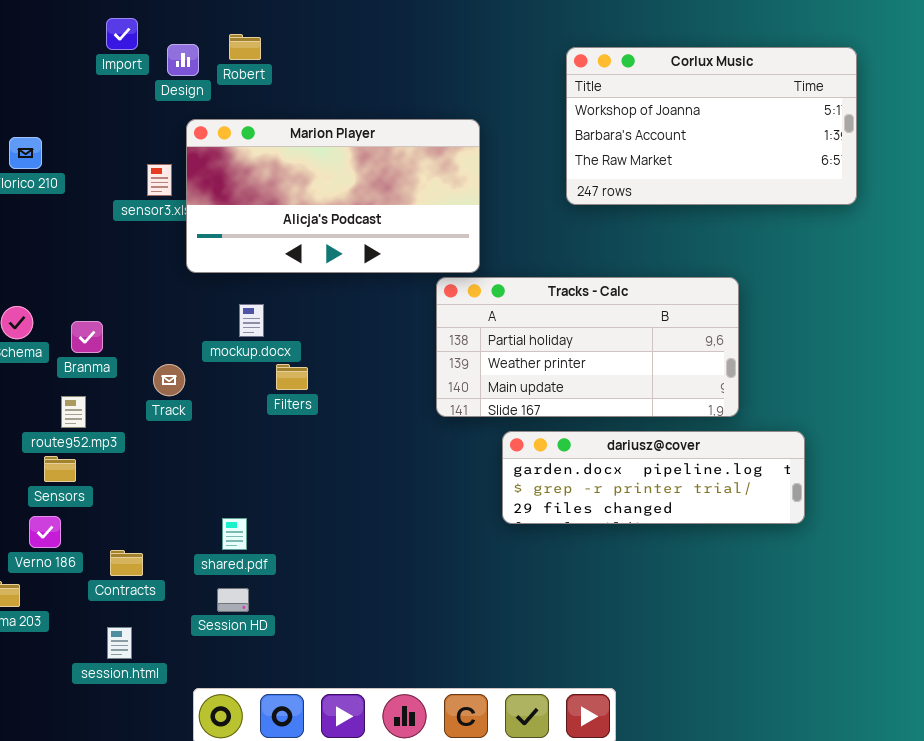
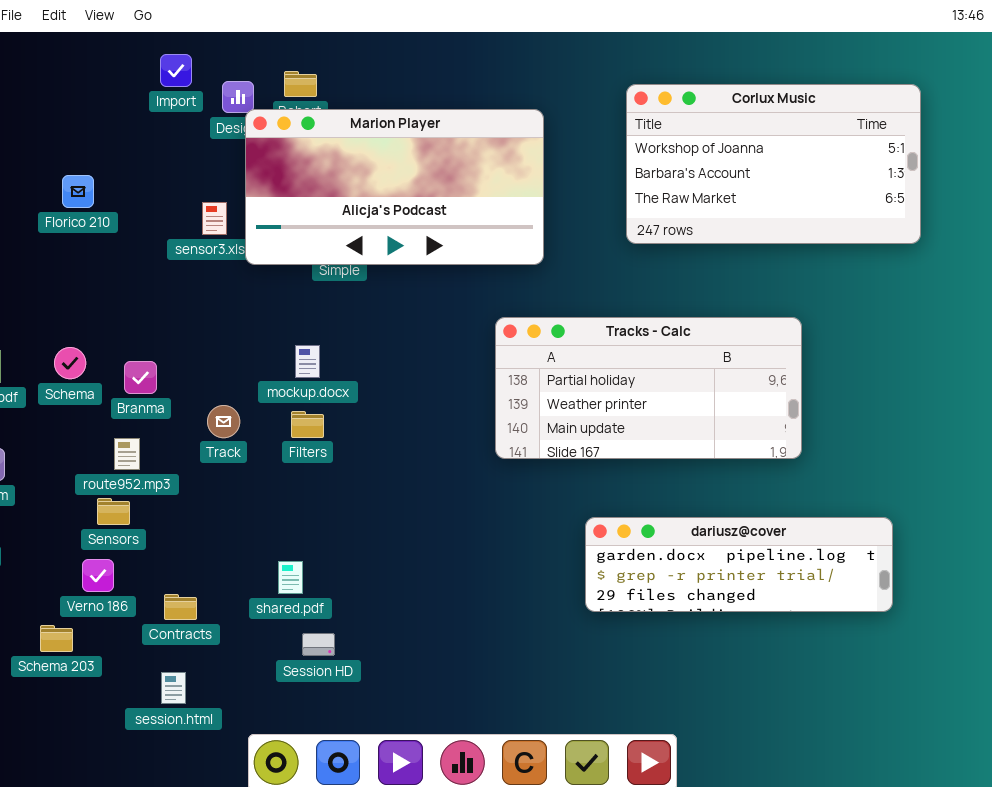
Marion Player: [186,119,480,273] -> [245,109,544,265], moved
Filters: [276,364,308,390] -> [291,411,324,438], moved
dariusz@cover: [502,431,805,524] -> [585,517,893,612], moved
Session HD: [217,588,249,612] -> [302,633,335,656], moved

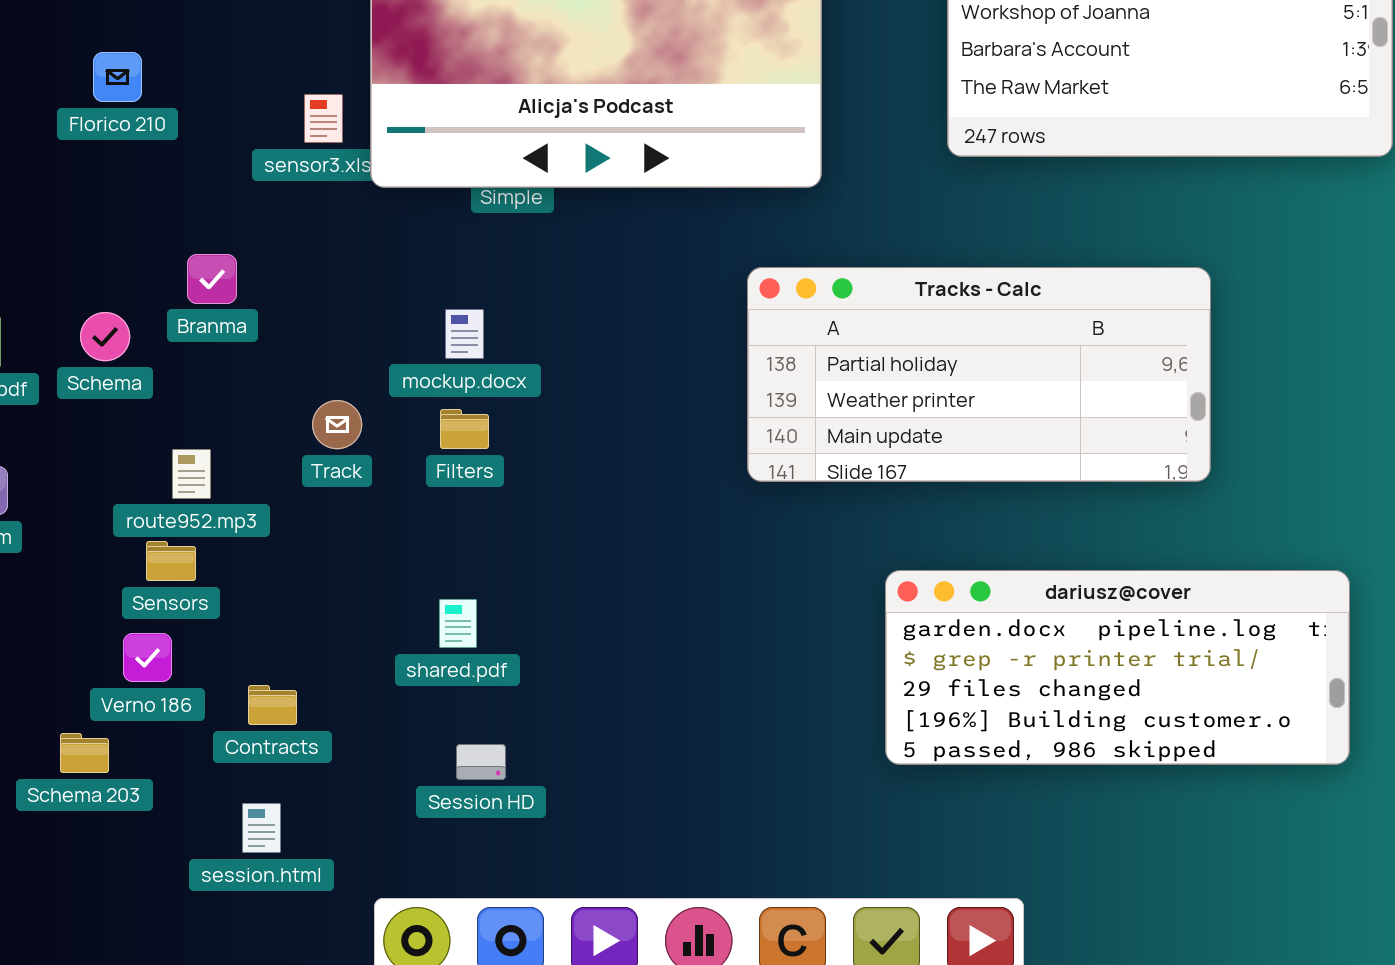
Branma: [124,361,157,394] -> [187,254,237,304], moved
dariusz@cover: [585,517,893,612] -> [885,570,1350,765], resized
shared.pdf: [278,561,303,594] -> [439,599,477,648], moved

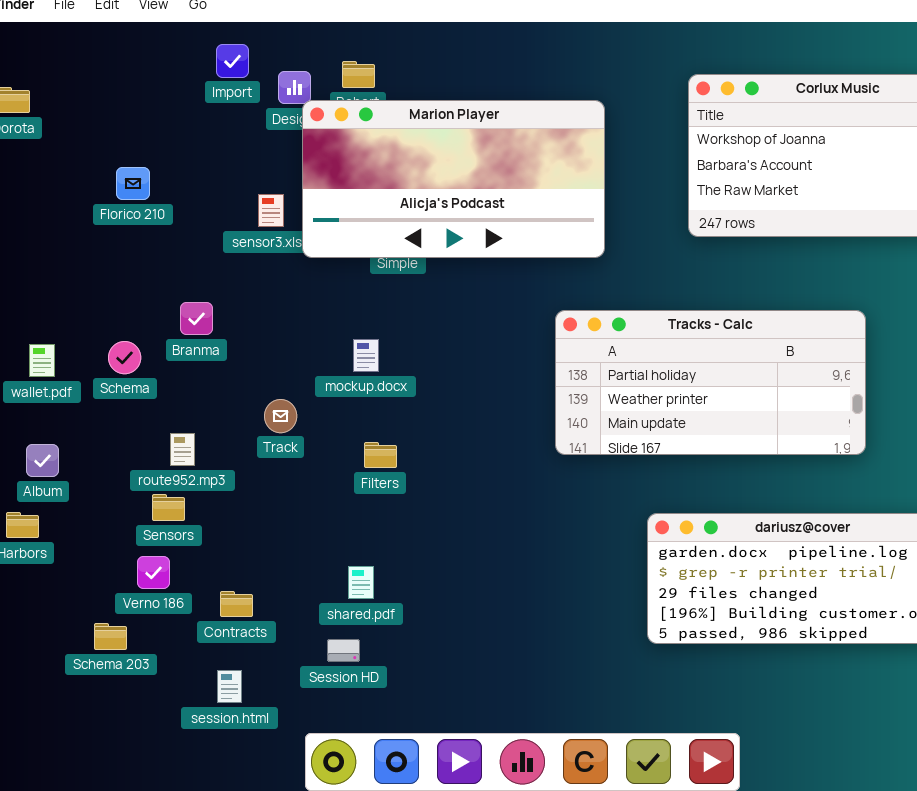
Filters: [440,409,489,449] -> [364,442,397,468], moved
shared.pdf: [439,599,477,648] -> [348,566,374,599], moved
Session HD: [456,744,506,780] -> [327,639,360,662], moved

